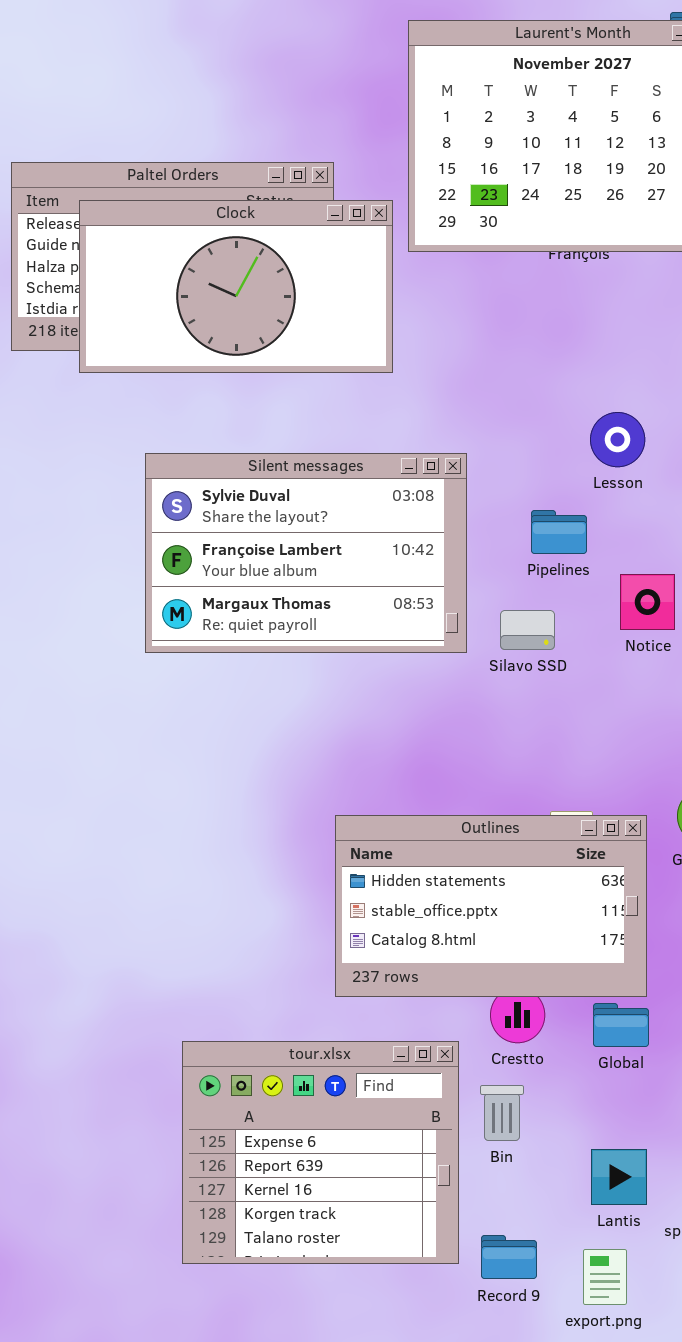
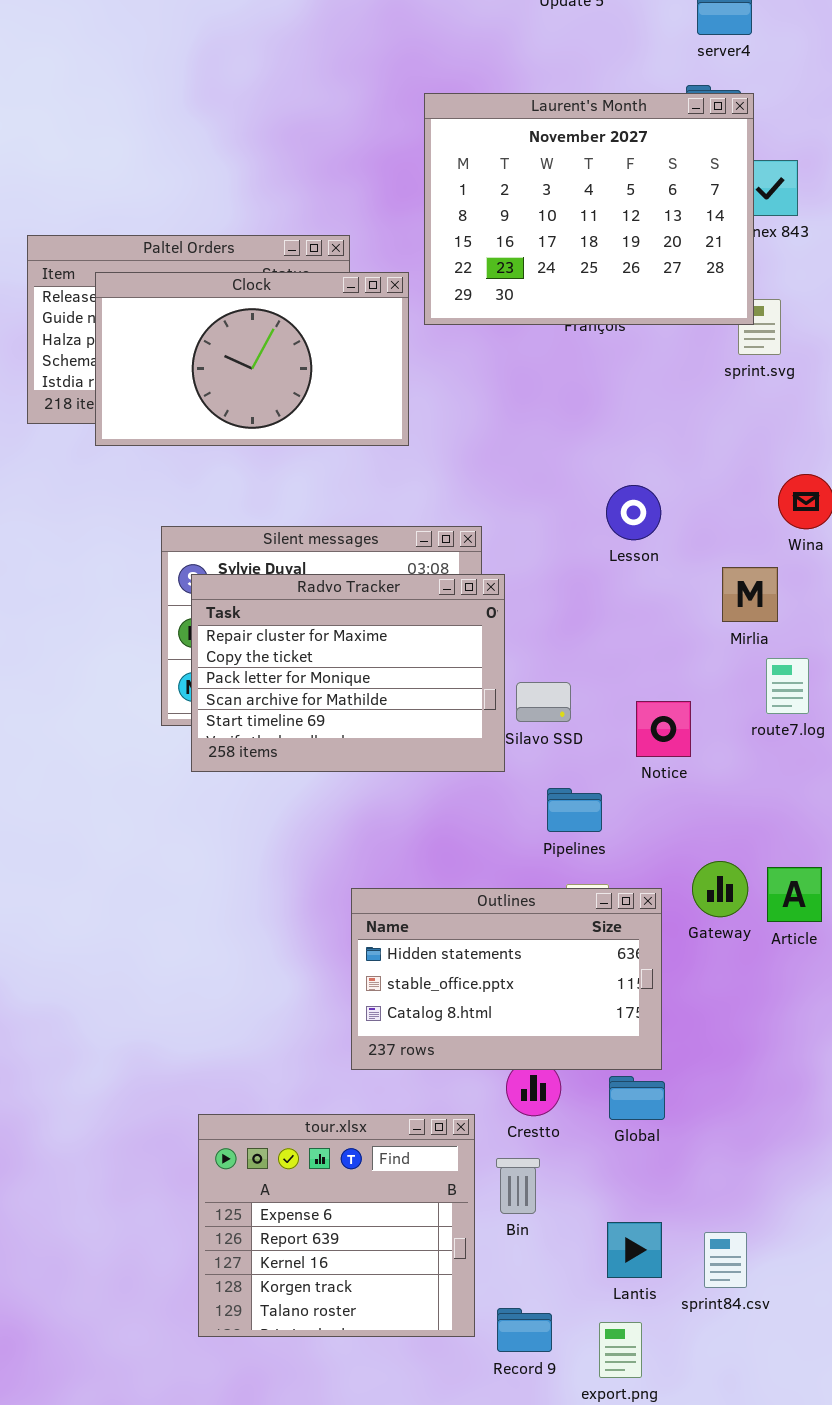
Radvo Tracker: none -> [191,574,505,772], opened
Pipelines: [531,510,587,554] -> [547,788,602,832], moved
Notice: [620,574,675,630] -> [636,701,691,757], moved

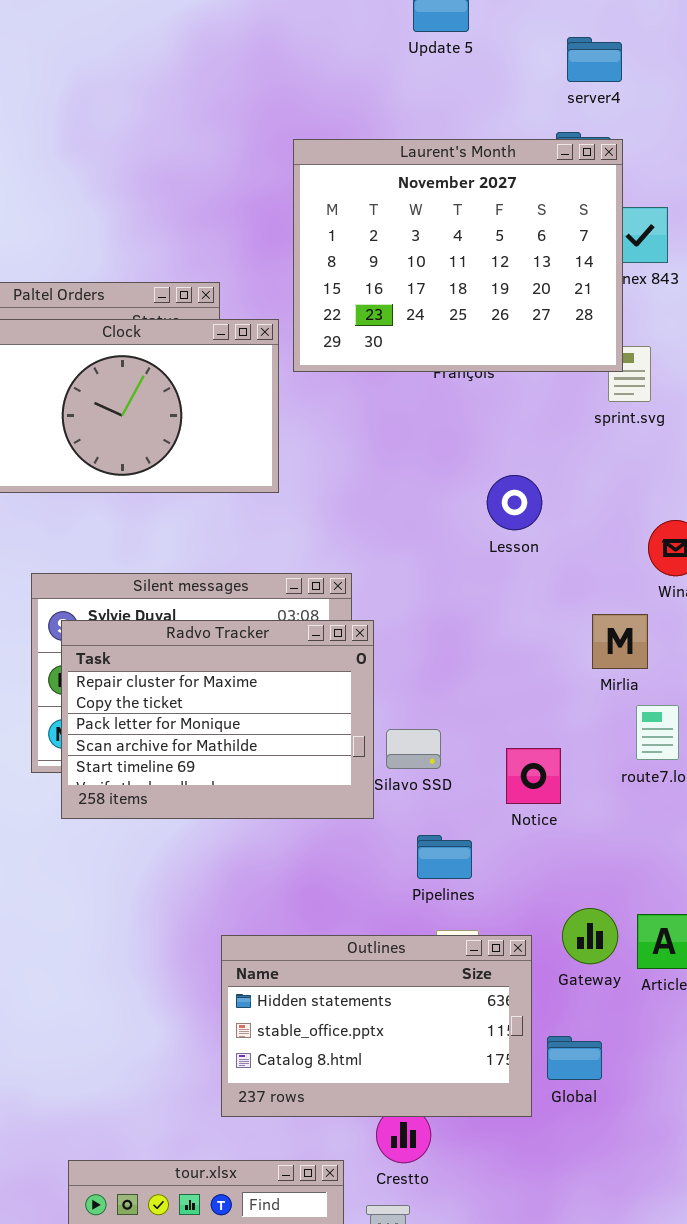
Lesson: [606,485,661,540] -> [487,475,542,530], moved
Global: [609,1076,665,1120] -> [547,1036,602,1080], moved

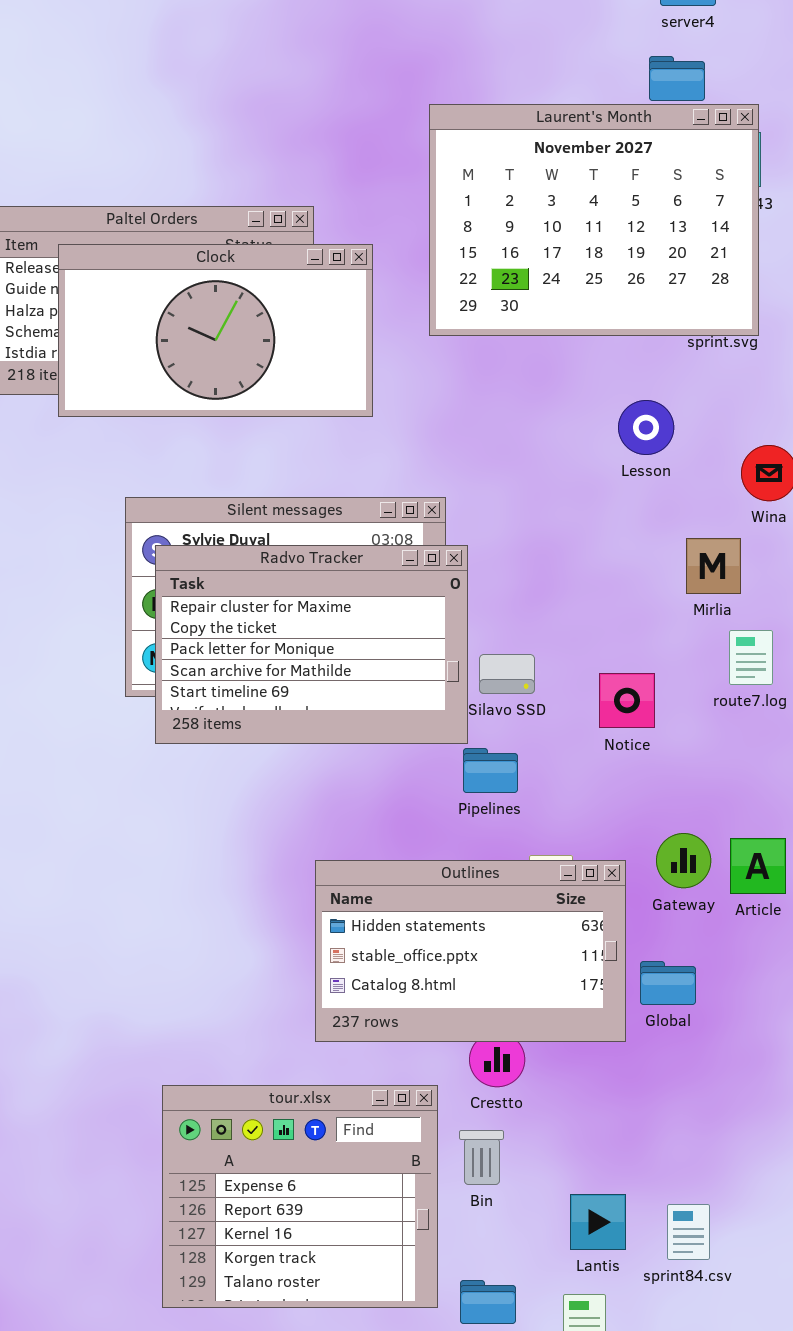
Laurent's Month: [293,139,623,372] -> [429,104,759,336], moved
Lesson: [487,475,542,530] -> [618,400,674,455], moved
Pipelines: [417,835,472,879] -> [463,748,518,793], moved

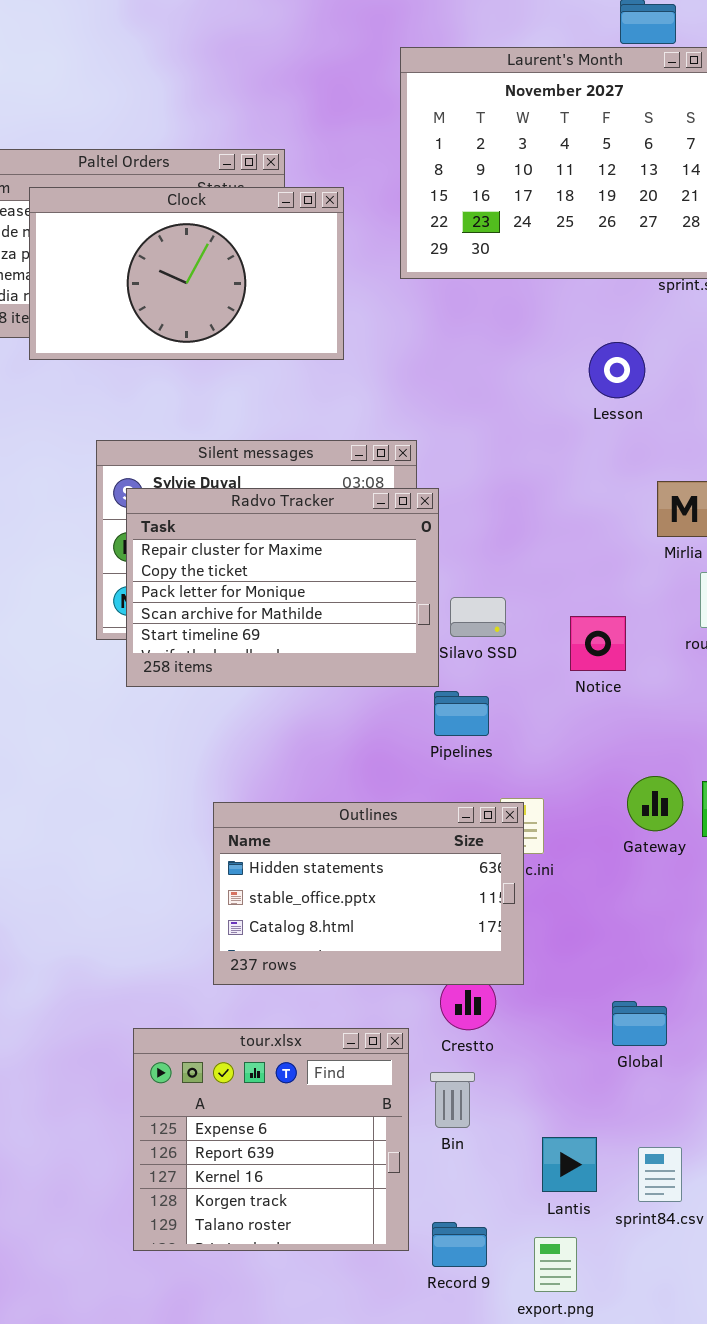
Outlines: [315,860,626,1042] -> [213,802,524,985], moved
Global: [640,961,696,1005] -> [612,1001,667,1046], moved

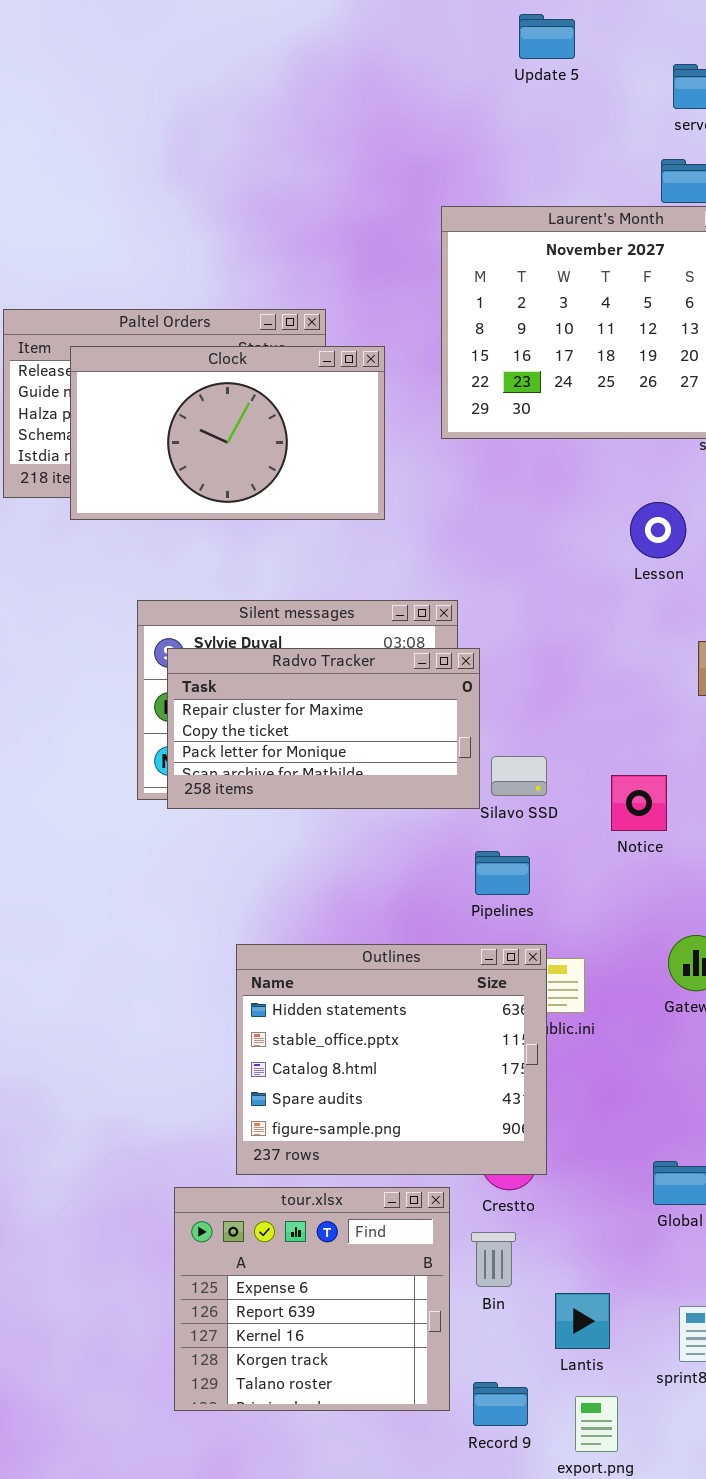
Radvo Tracker: [126,488,439,687] -> [167,648,480,809], resized
Outlines: [213,802,524,985] -> [236,944,547,1175], moved, resized
Lantis: [542,1137,597,1192] -> [555,1293,610,1349], moved

